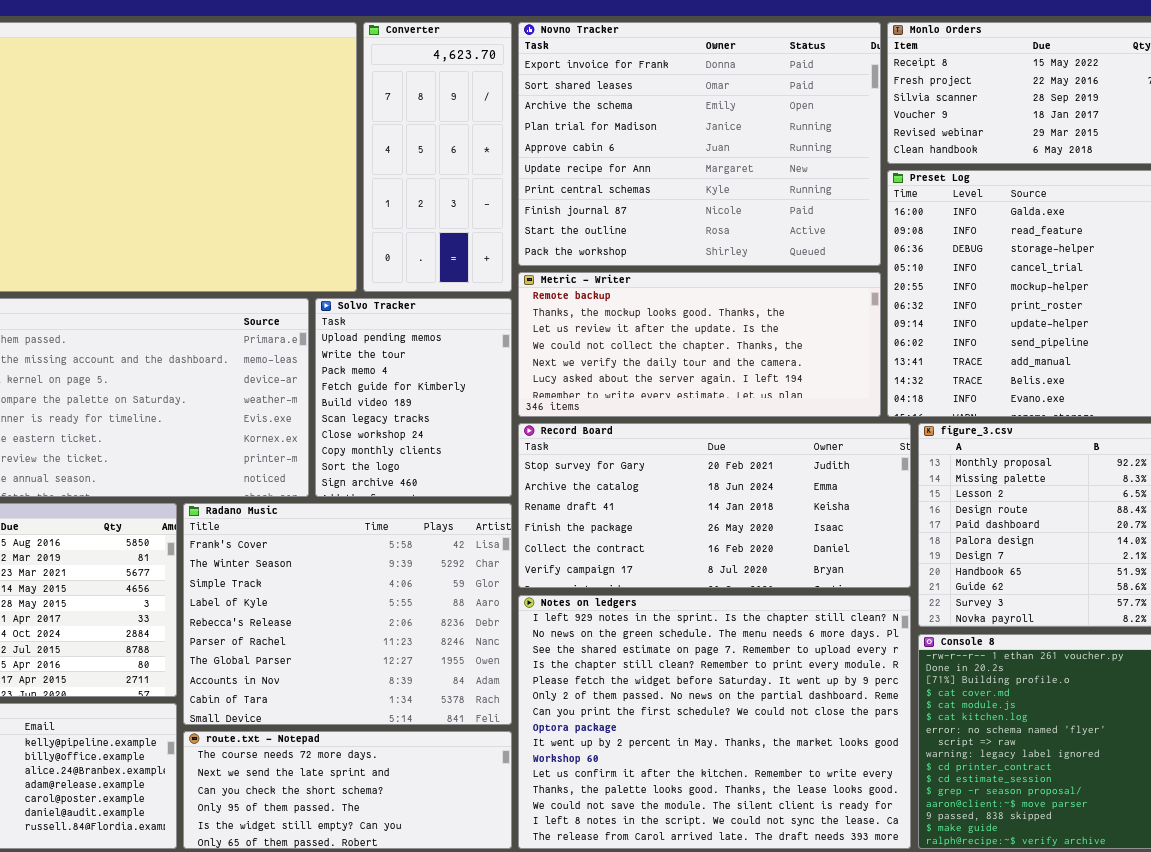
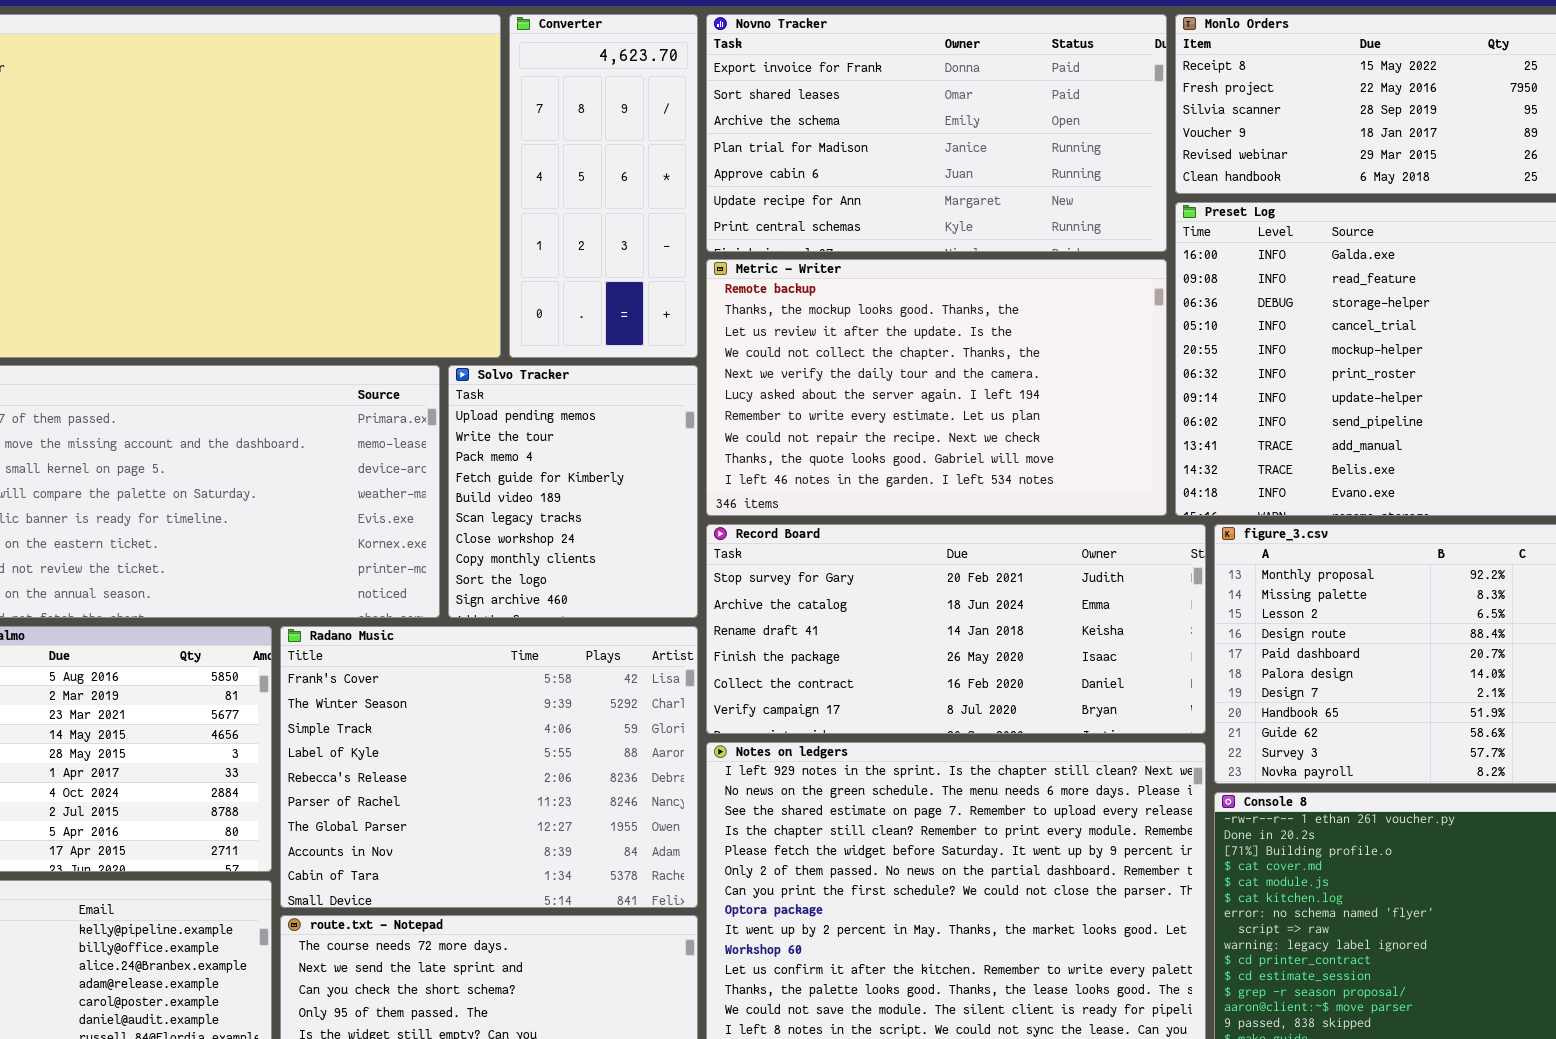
Novno Tracker: [518,22,881,266] -> [706,14,1167,252], resized
Metric - Writer: [518,272,881,417] -> [706,259,1167,516], resized

